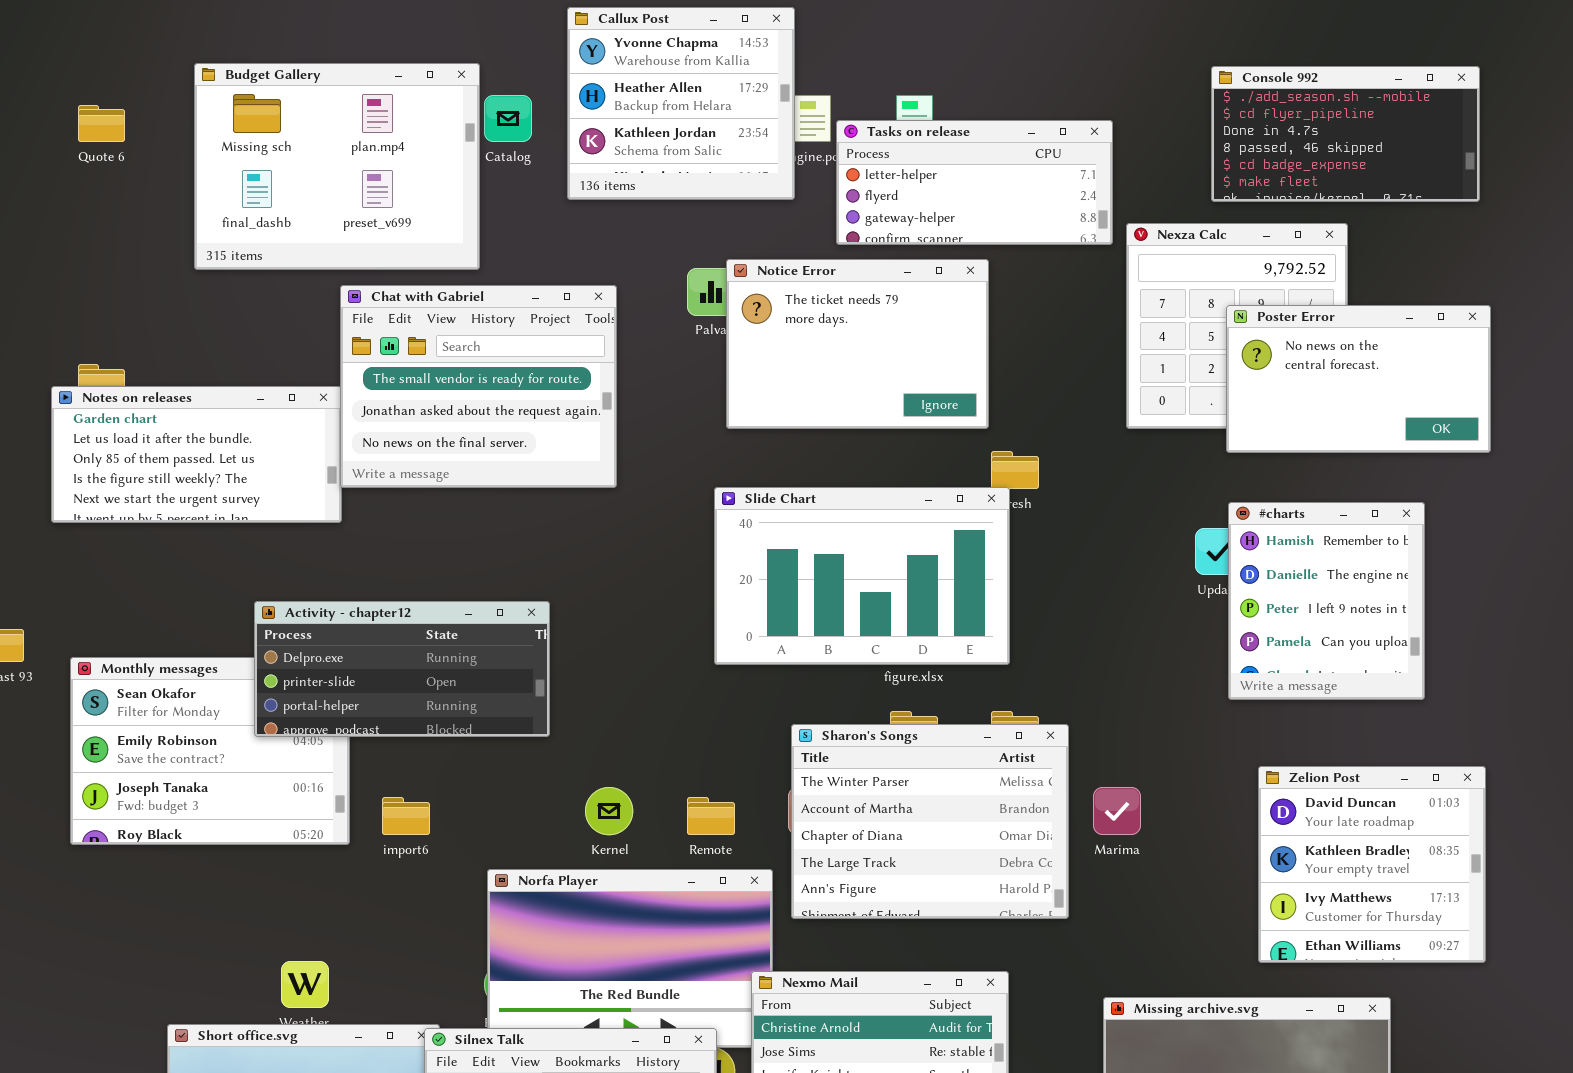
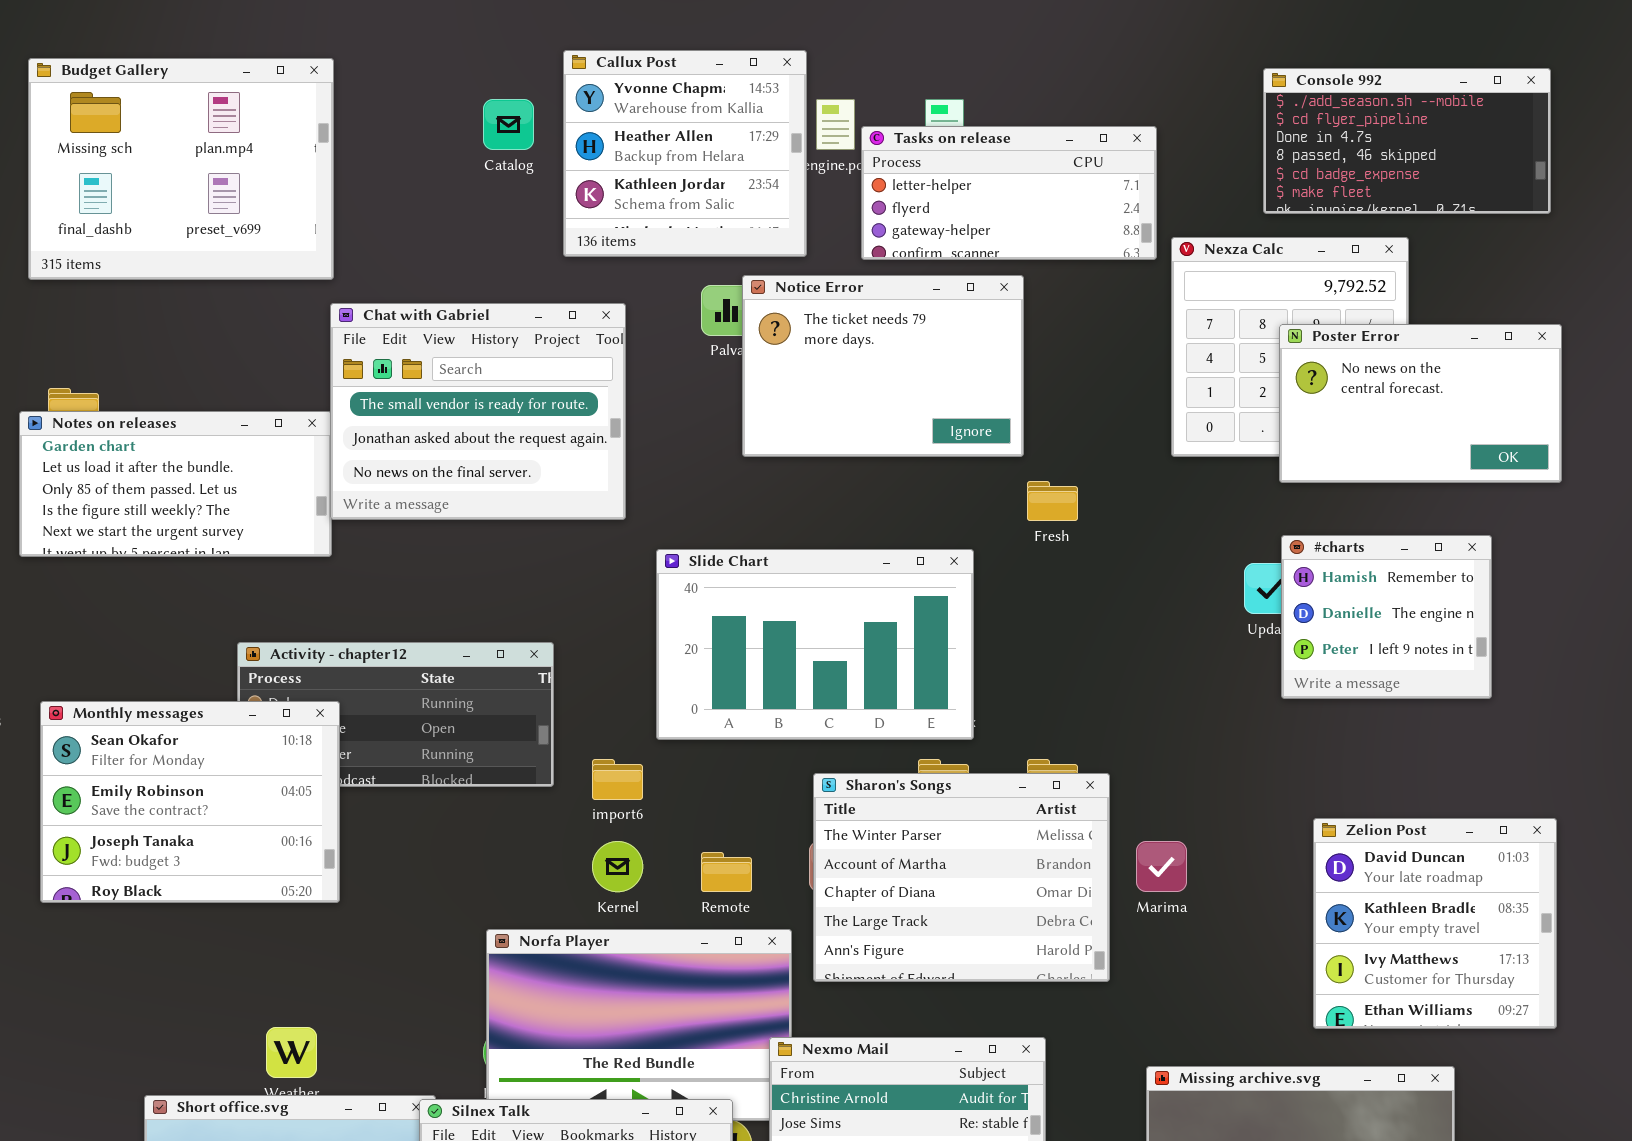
Callux Post: [567,7,795,200] -> [563,50,807,257], moved
Budget Gallery: [194,63,480,270] -> [28,58,334,280], moved
Slide Chart: [714,487,1010,665] -> [656,549,974,740], moved
#charts: [1228,502,1425,700] -> [1281,535,1492,699], resized
Monthly messages: [70,657,350,845] -> [40,701,340,903], raised
import6: [382,797,430,835] -> [592,759,643,800], moved

